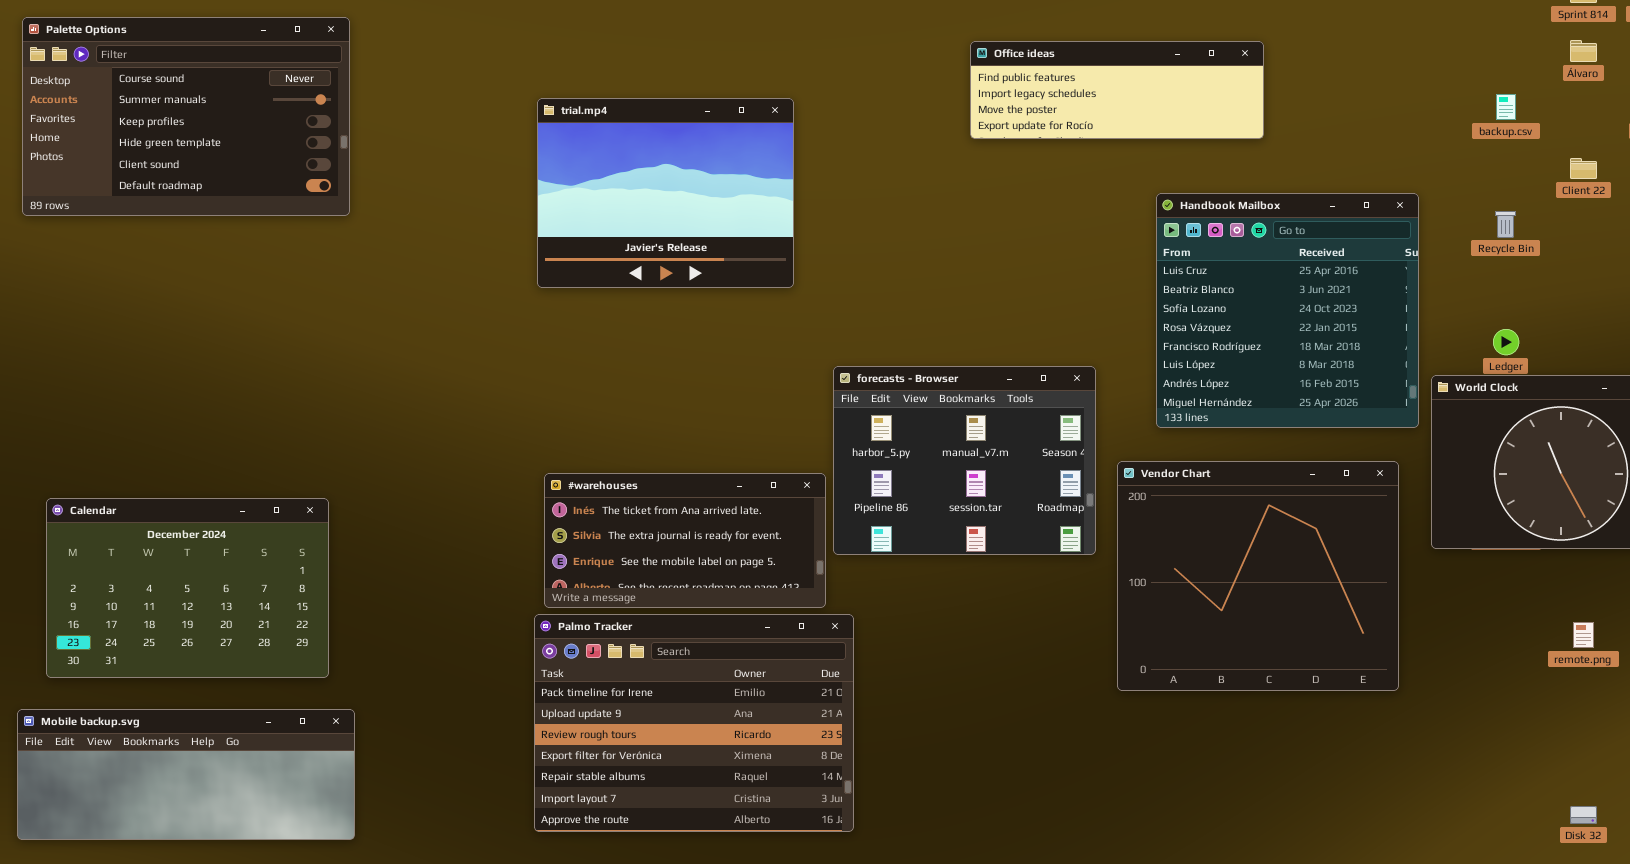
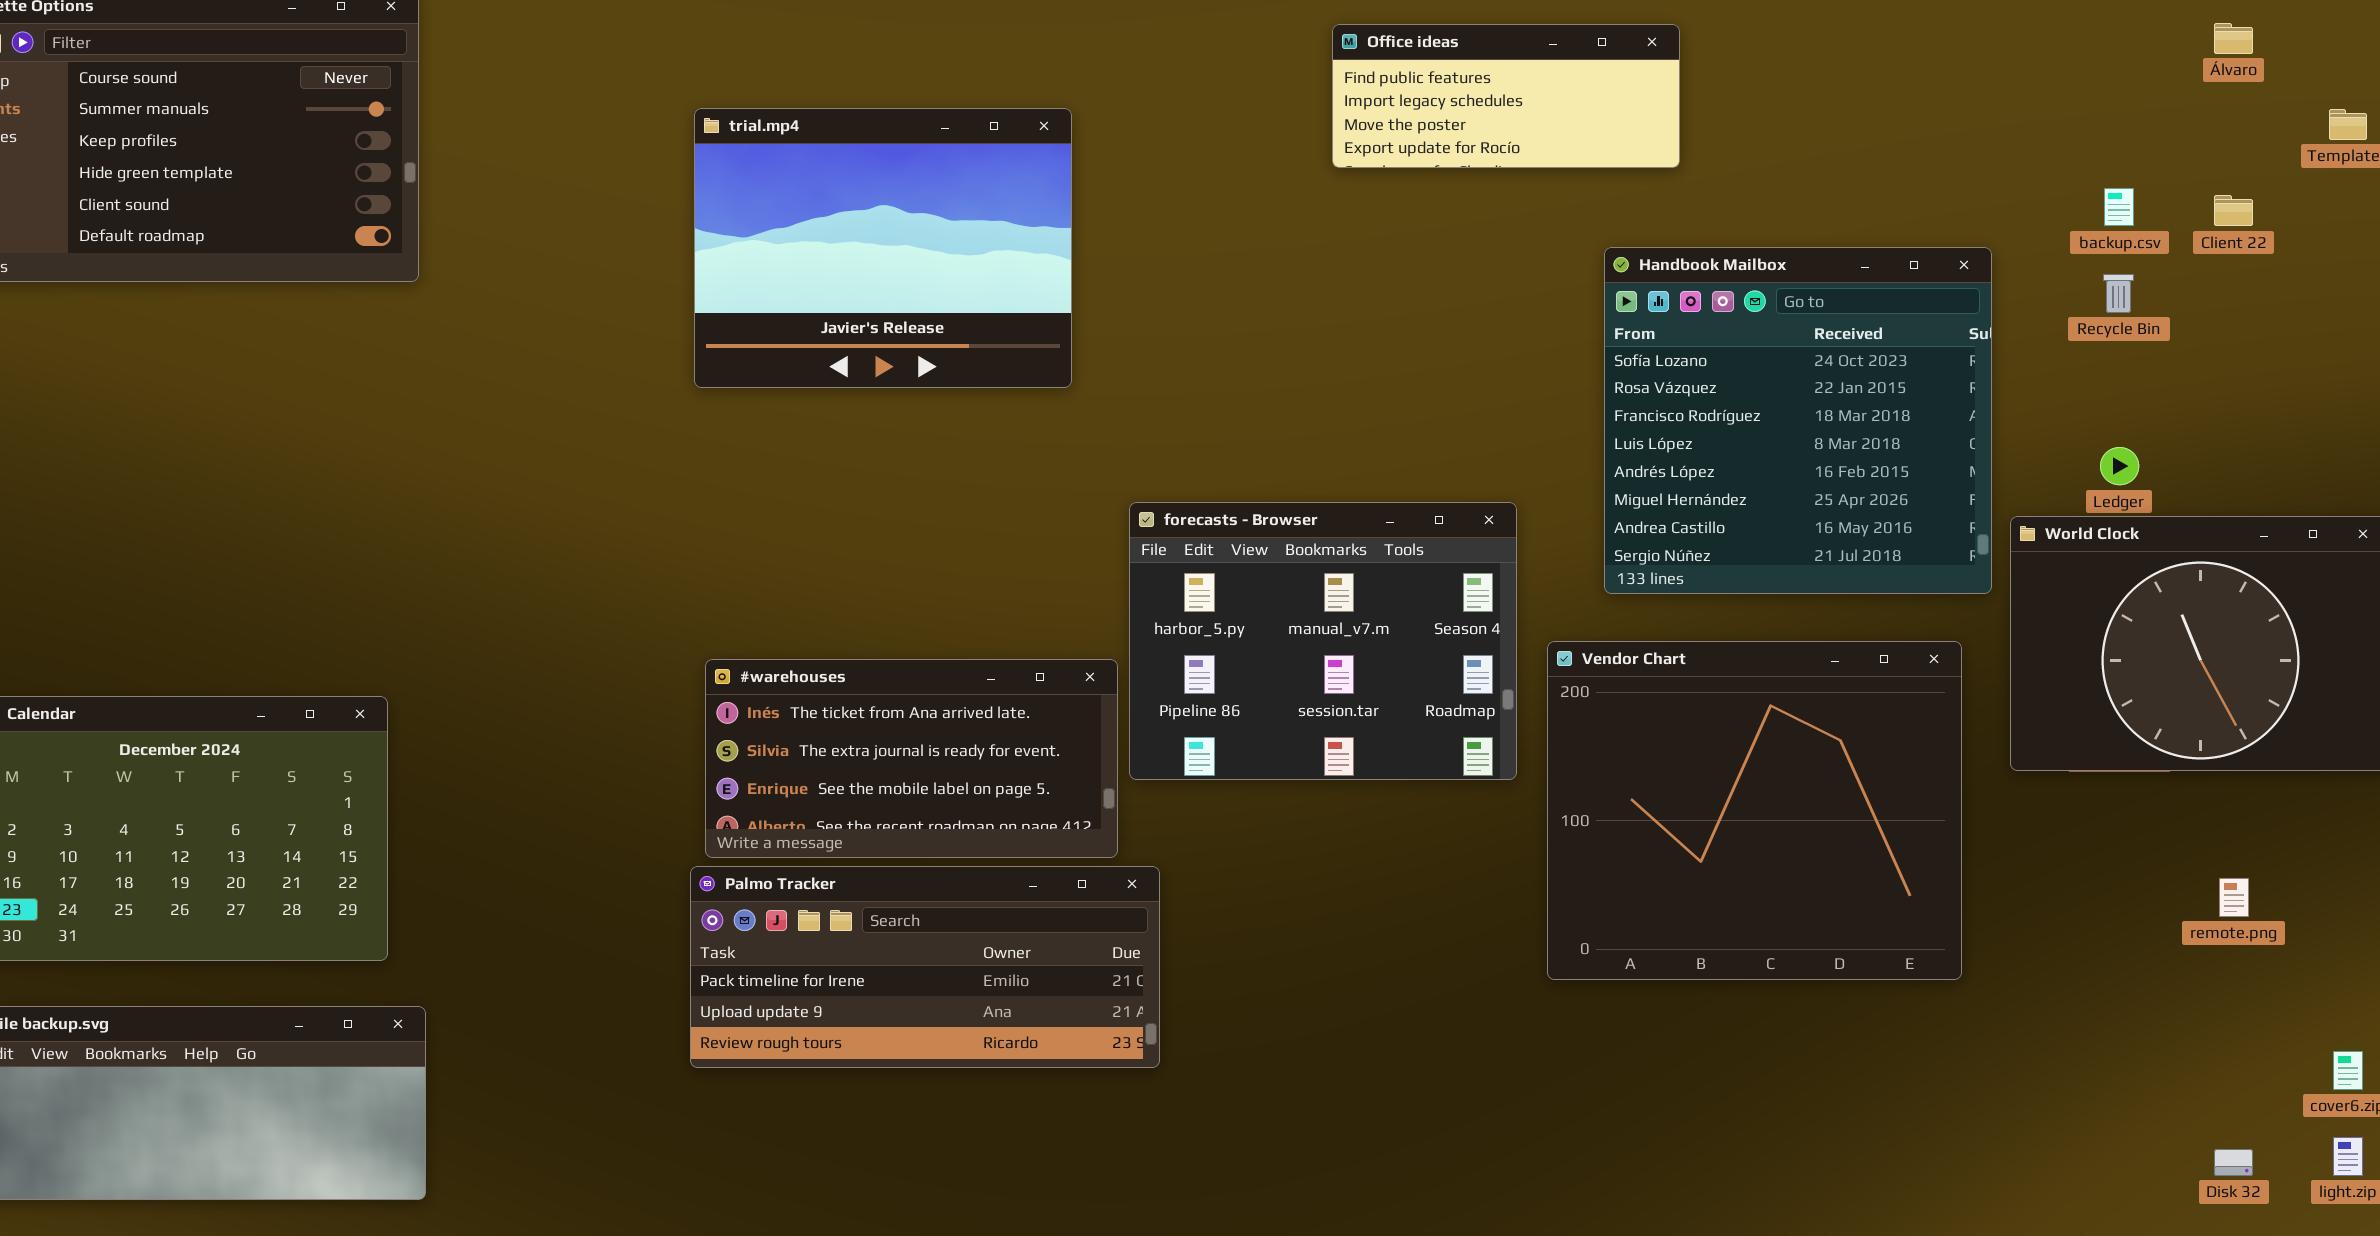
Office ideas: [970,41,1264,139] -> [1332,24,1680,168], resized
backup.csv: [1496,94,1516,120] -> [2104,188,2134,226], moved
Handbook Mailbox: [1156,193,1419,428] -> [1604,247,1992,594], scrolled down 2 rows
Palmo Tracker: [534,614,854,832] -> [690,866,1160,1068], resized

